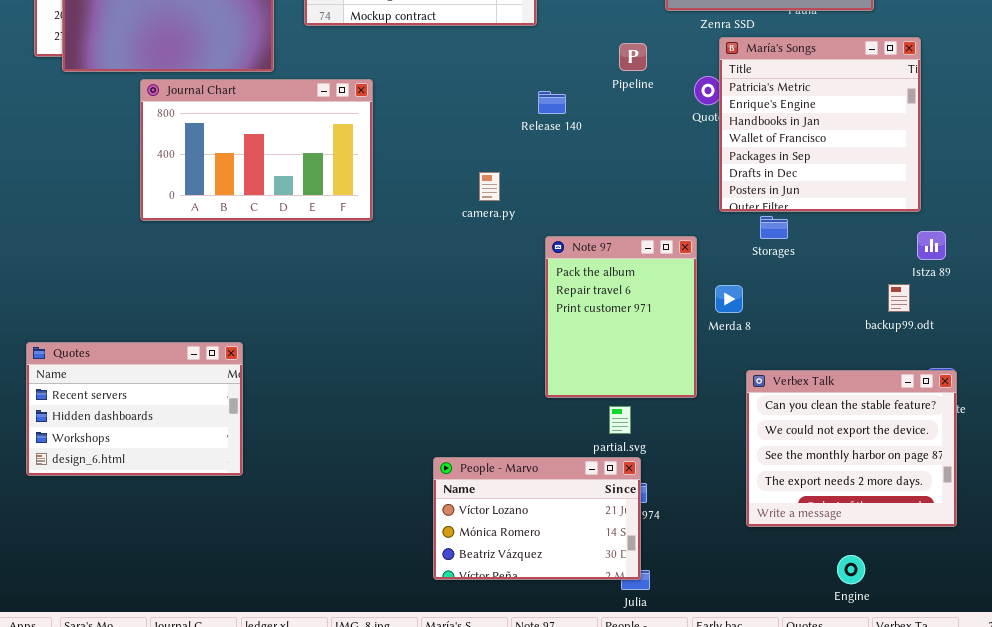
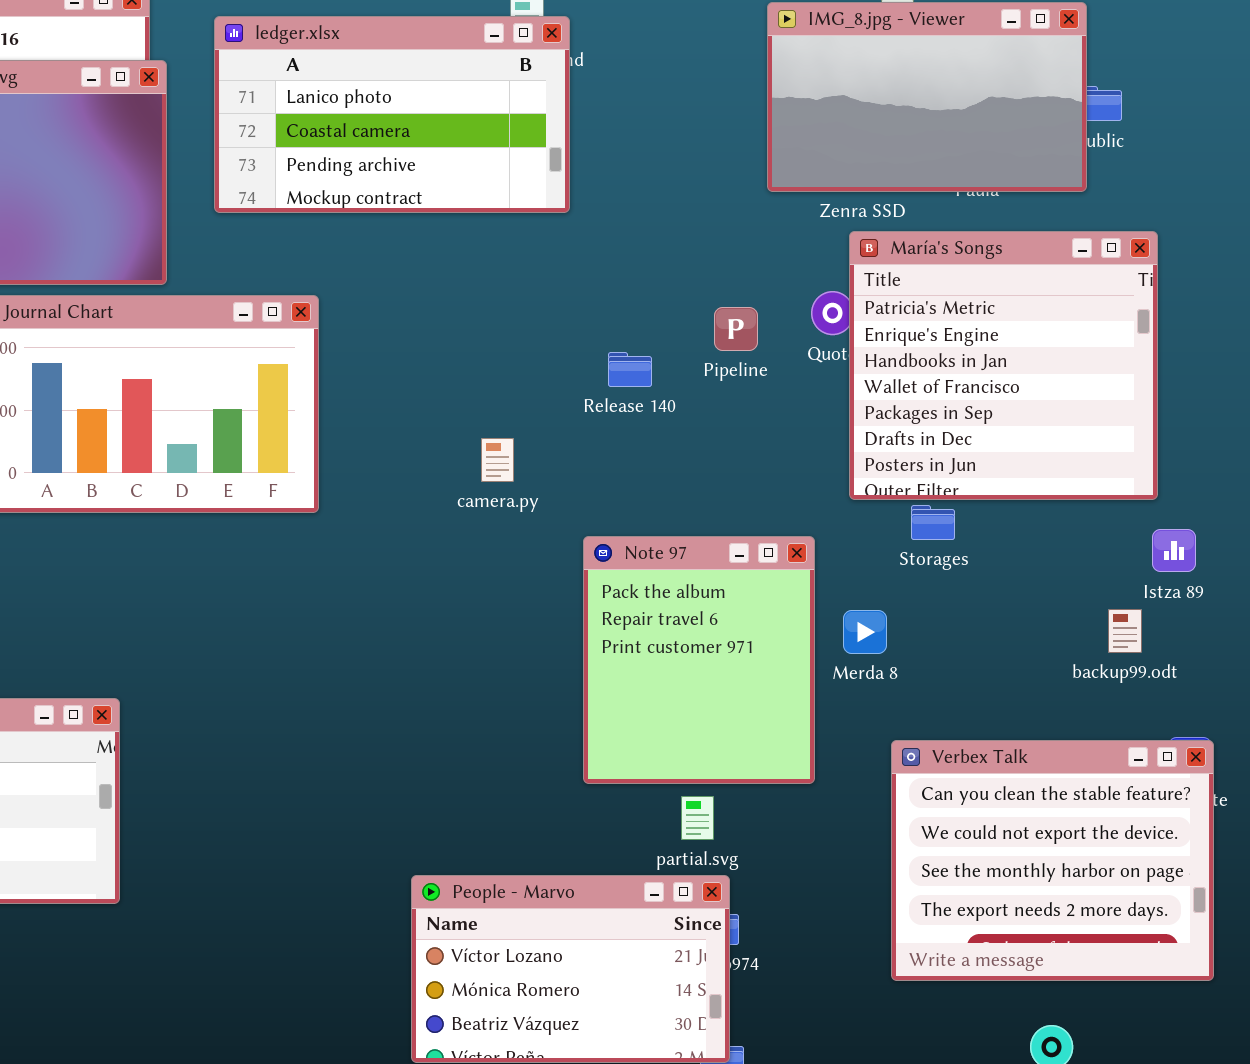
Pipeline: [619,43,647,71] -> [714,307,758,351], moved
Release 140: [538,91,566,114] -> [608,352,652,387], moved

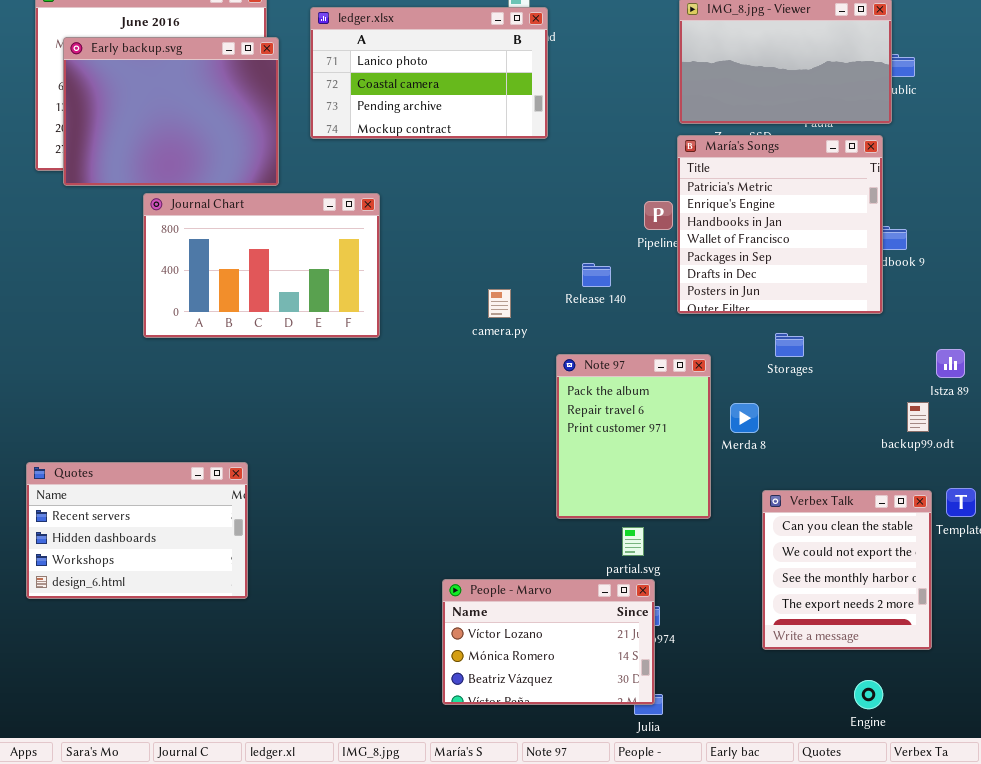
María's Songs: [849,231,1158,500] -> [677,135,883,314], moved
Release 140: [608,352,652,387] -> [582,263,611,287], moved
Verbex Talk: [891,740,1214,981] -> [762,490,932,650], resized

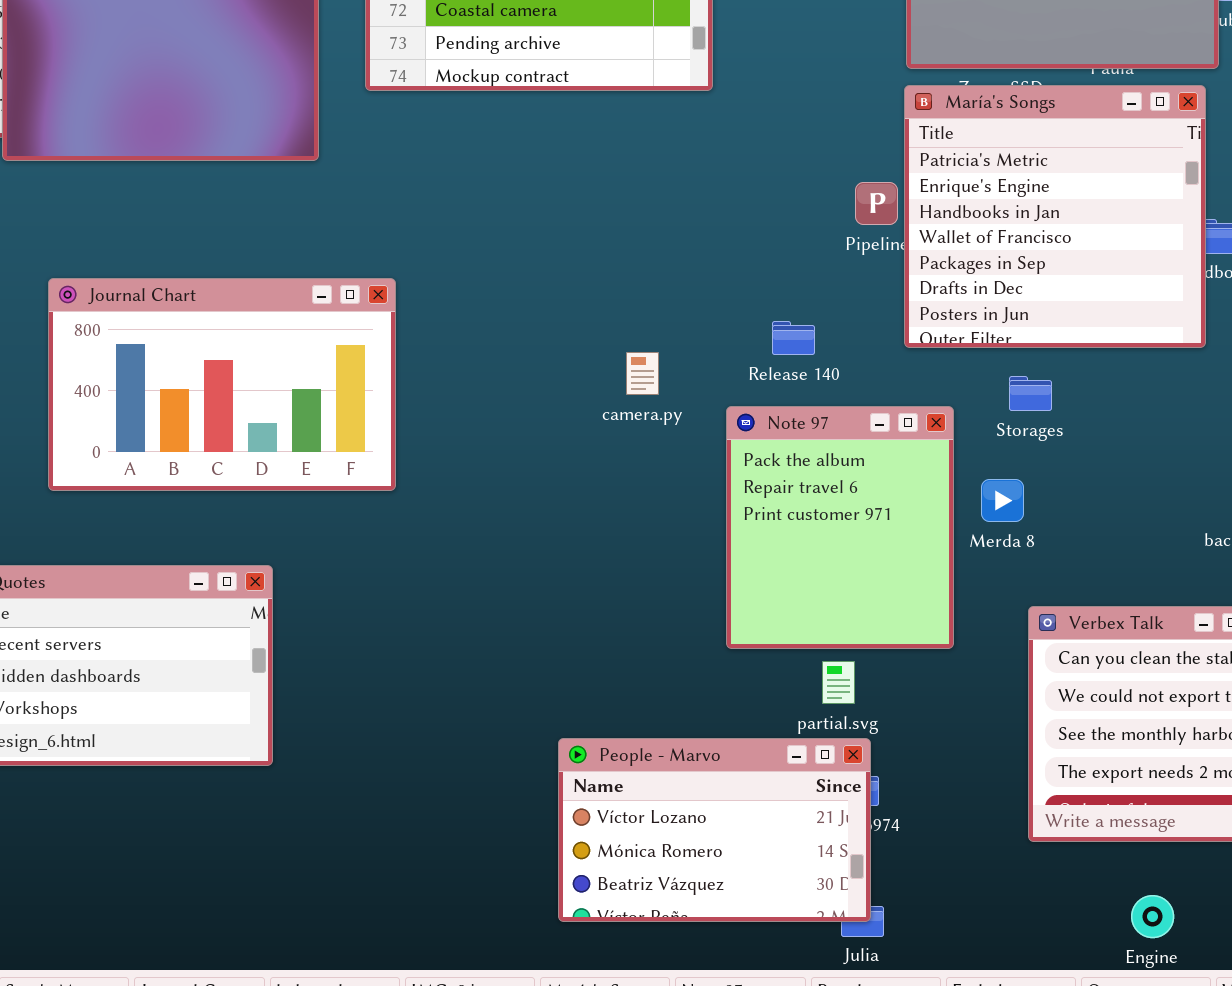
Journal Chart: [143,193,380,338] -> [48,278,396,491], moved
Release 140: [582,263,611,287] -> [772,321,815,355], moved
camera.py: [488,289,511,318] -> [626,352,659,395], moved
Storages: [775,333,804,357] -> [1009,376,1052,411], moved
Engine: [854,680,883,709] -> [1131,895,1174,938], moved

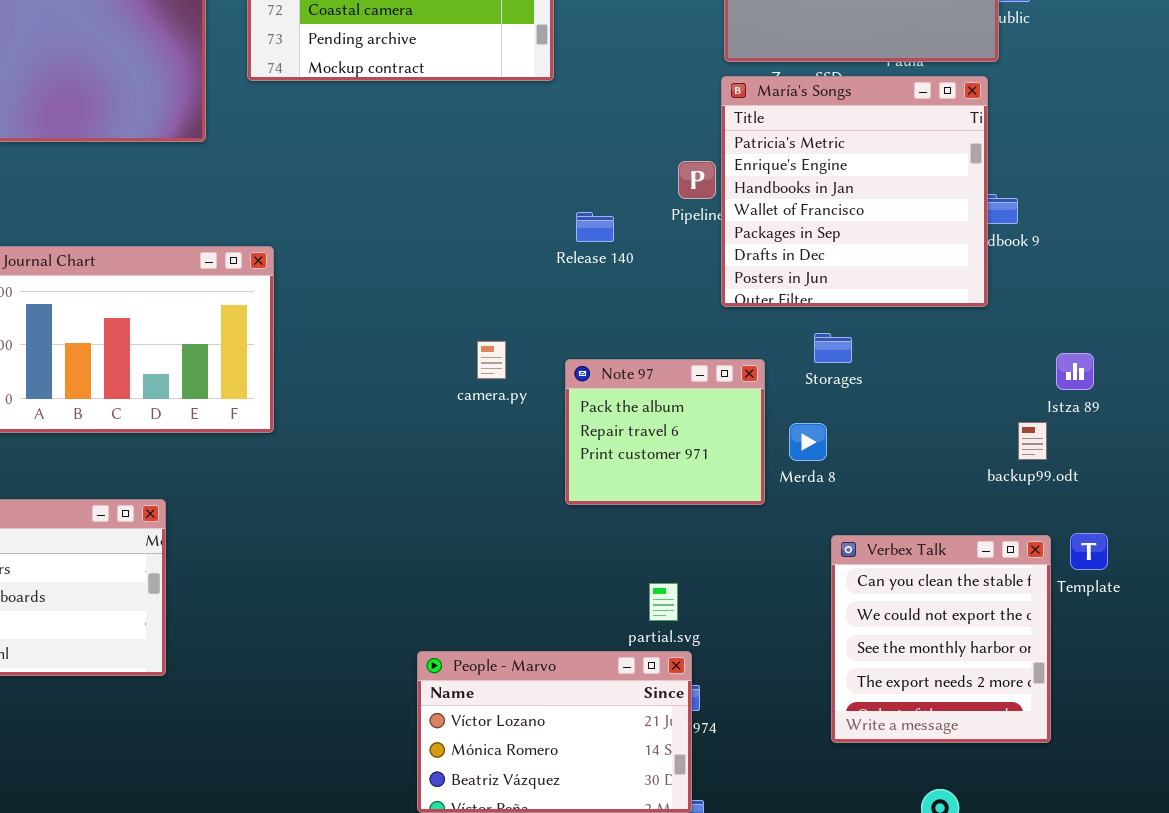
Release 140: [772,321,815,355] -> [576,212,614,242], moved
camera.py: [626,352,659,395] -> [477,341,506,379], moved
Note 97: [726,406,954,649] -> [565,359,765,505], resized

